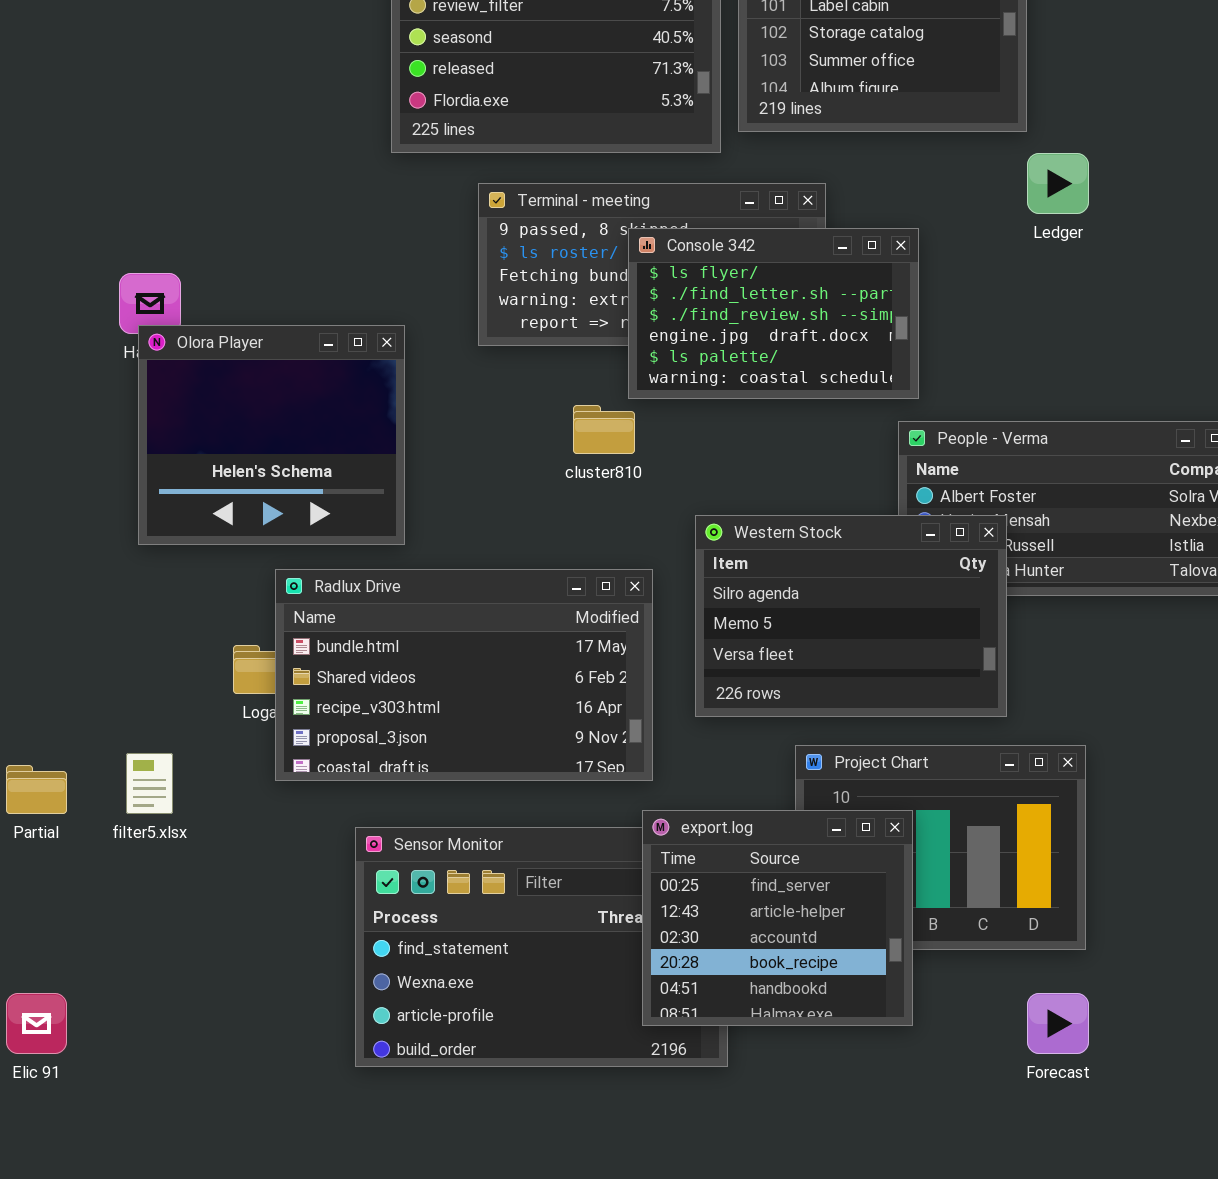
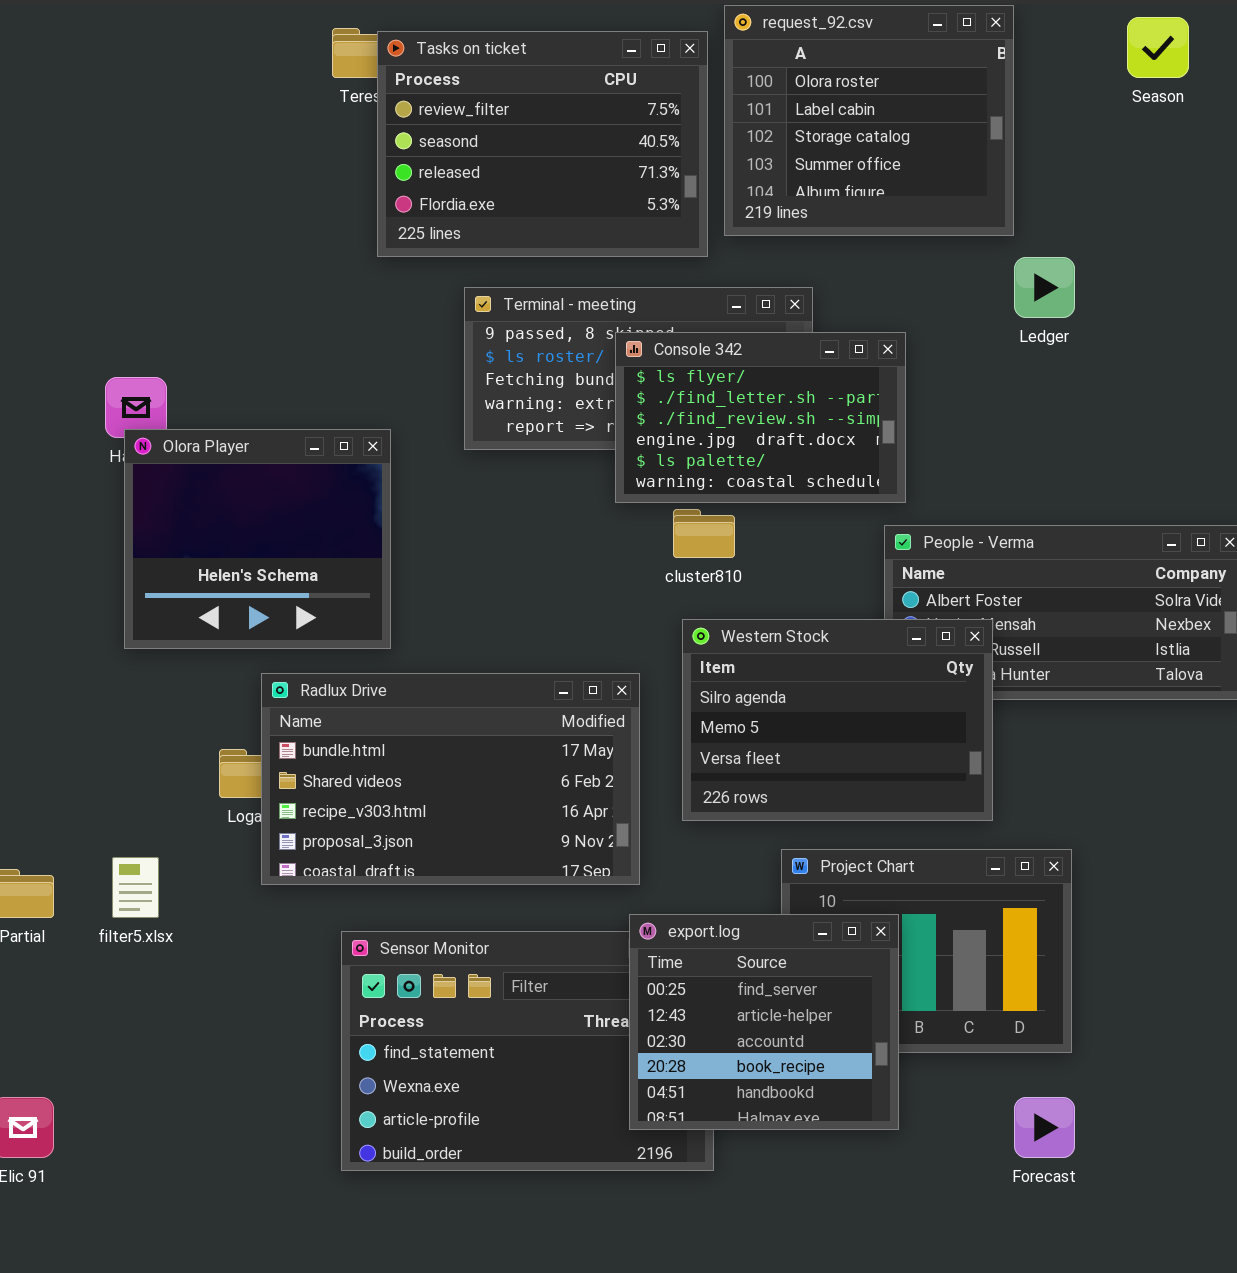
cluster810: [573,405,635,454] -> [673,509,735,558], moved

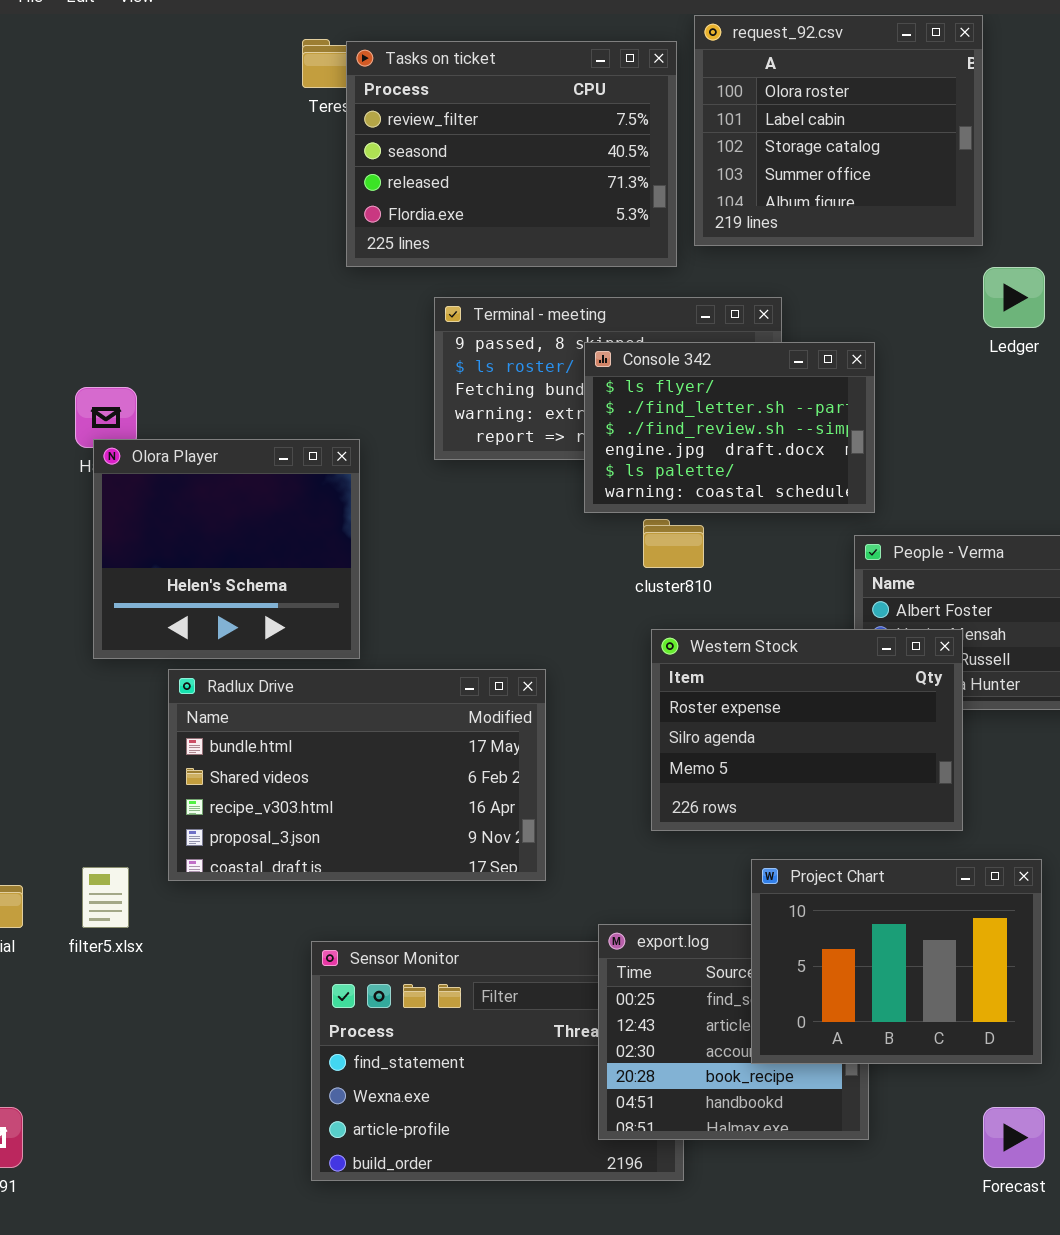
Western Stock: [682,619,993,821] -> [651,629,963,831], scrolled up 1 row
Radlux Drive: [261,673,640,885] -> [168,669,546,881], moved
Project Chart: [781,849,1072,1053] -> [751,859,1042,1064], raised

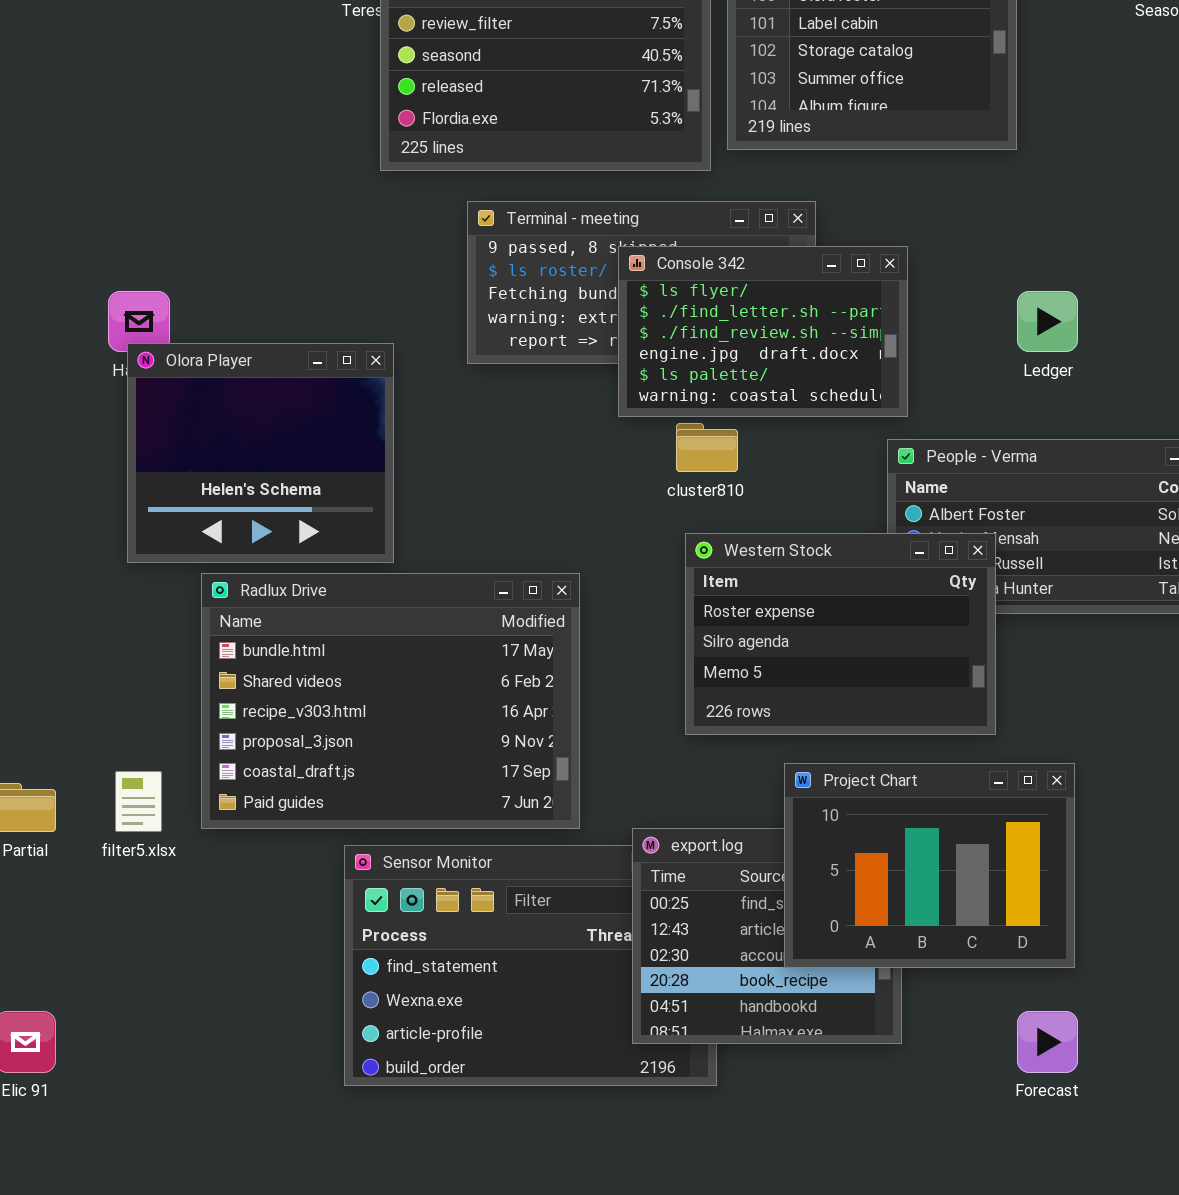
Ledger: [983,267,1045,328] -> [1017,291,1078,352], moved
Radlux Drive: [168,669,546,881] -> [201,573,580,829], resized

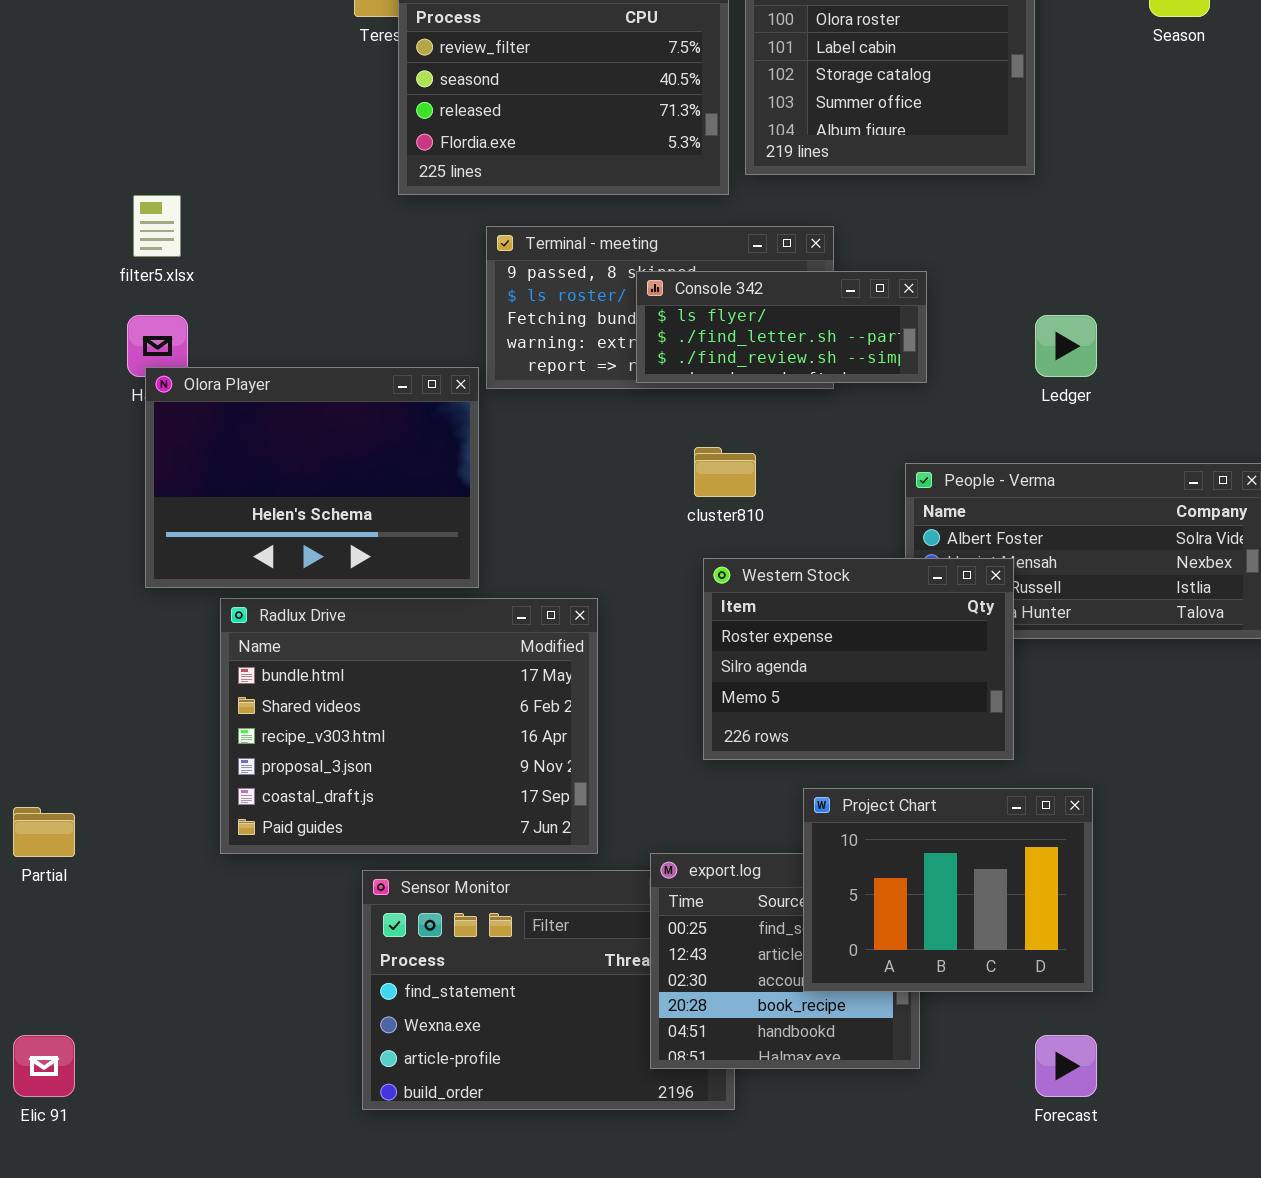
Console 342: [618,246,908,417] -> [636,271,927,383], resized
Olora Player: [127,343,394,563] -> [145,367,479,588], resized
filter5.xlsx: [115,771,162,832] -> [133,195,181,257], moved

